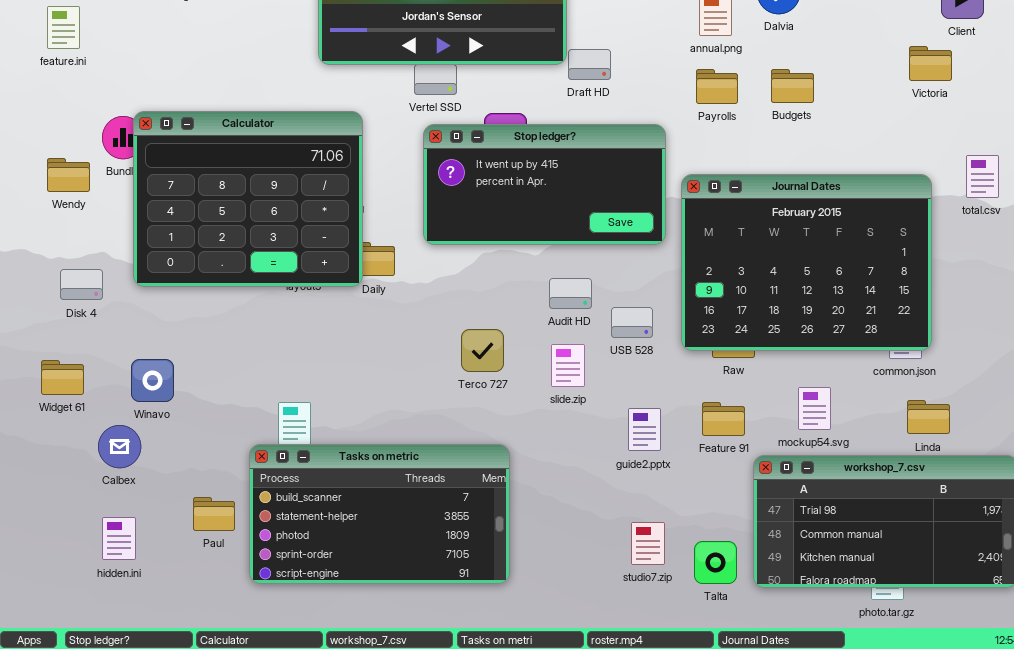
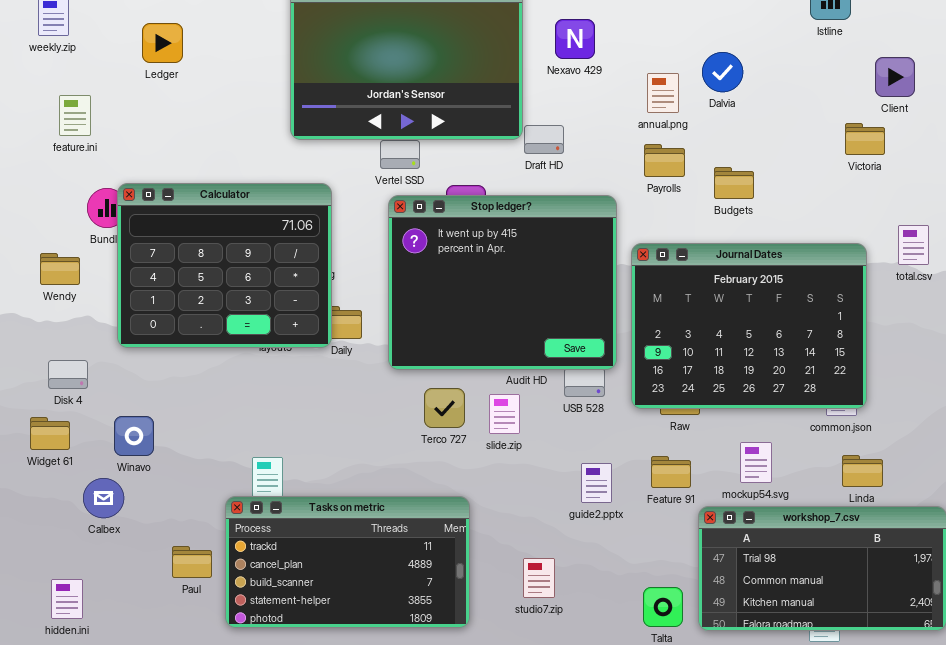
feature.ini: [47,6,80,49] -> [59,95,91,136], moved
Budgets: [771,69,814,103] -> [714,167,754,199], moved
Stop ledger?: [423,124,666,245] -> [388,195,617,370], resized
Wendy: [47,158,90,192] -> [40,253,80,285], moved
Disk 4: [60,269,103,300] -> [48,360,88,389], moved
slide.zip: [551,344,585,387] -> [489,394,520,434], moved
Tasks on metric: [249,444,510,584] -> [225,496,470,628], scrolled up 2 rows
hidden.ini: [102,517,136,560] -> [51,579,83,619], moved
studio7.zip: [631,522,665,565] -> [523,558,555,598], moved

